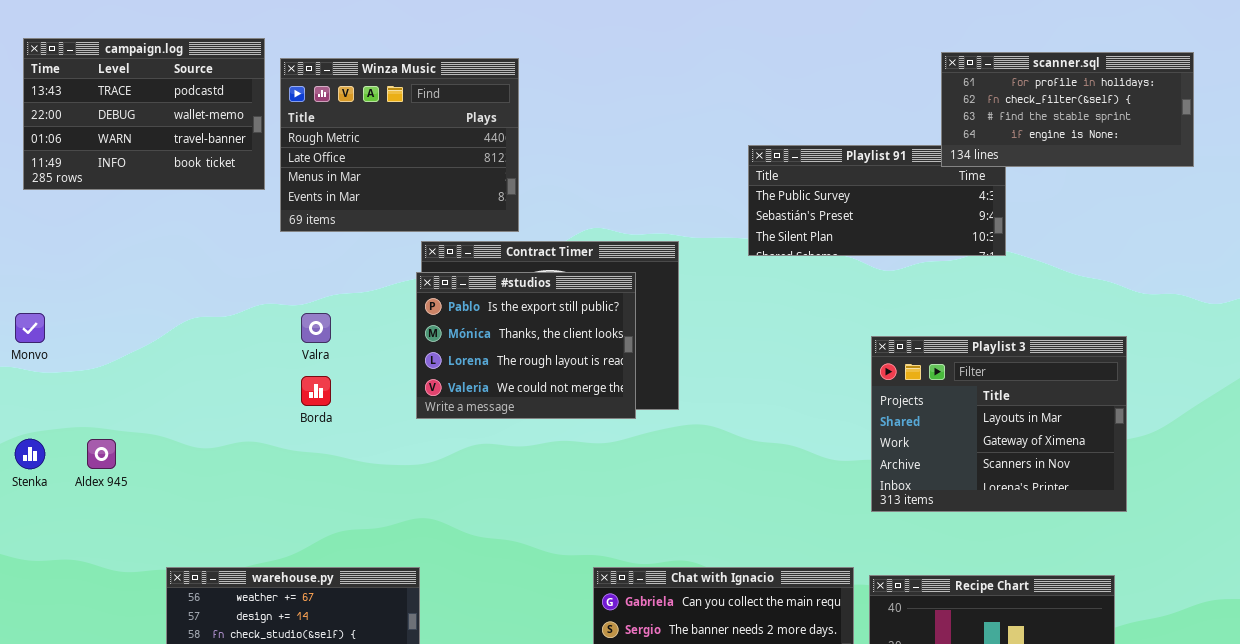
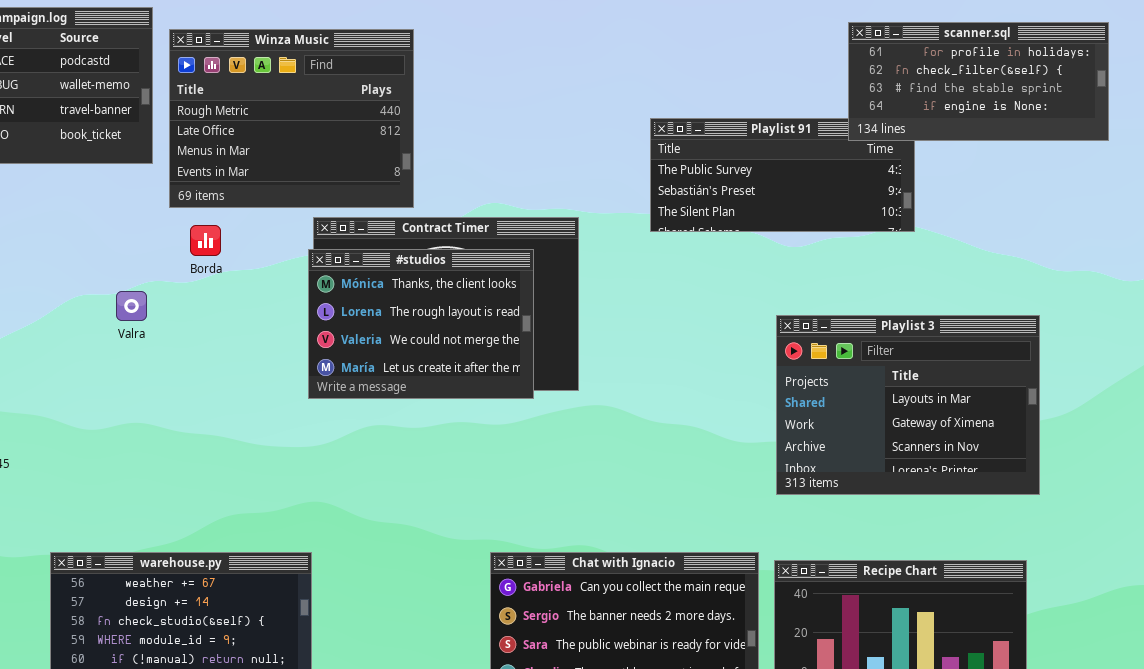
#studios: [416,272,636,419] -> [308,249,534,399], scrolled down 1 row
Valra: [301,313,331,343] -> [116,291,147,321], moved
Borda: [301,376,331,406] -> [190,225,221,256], moved

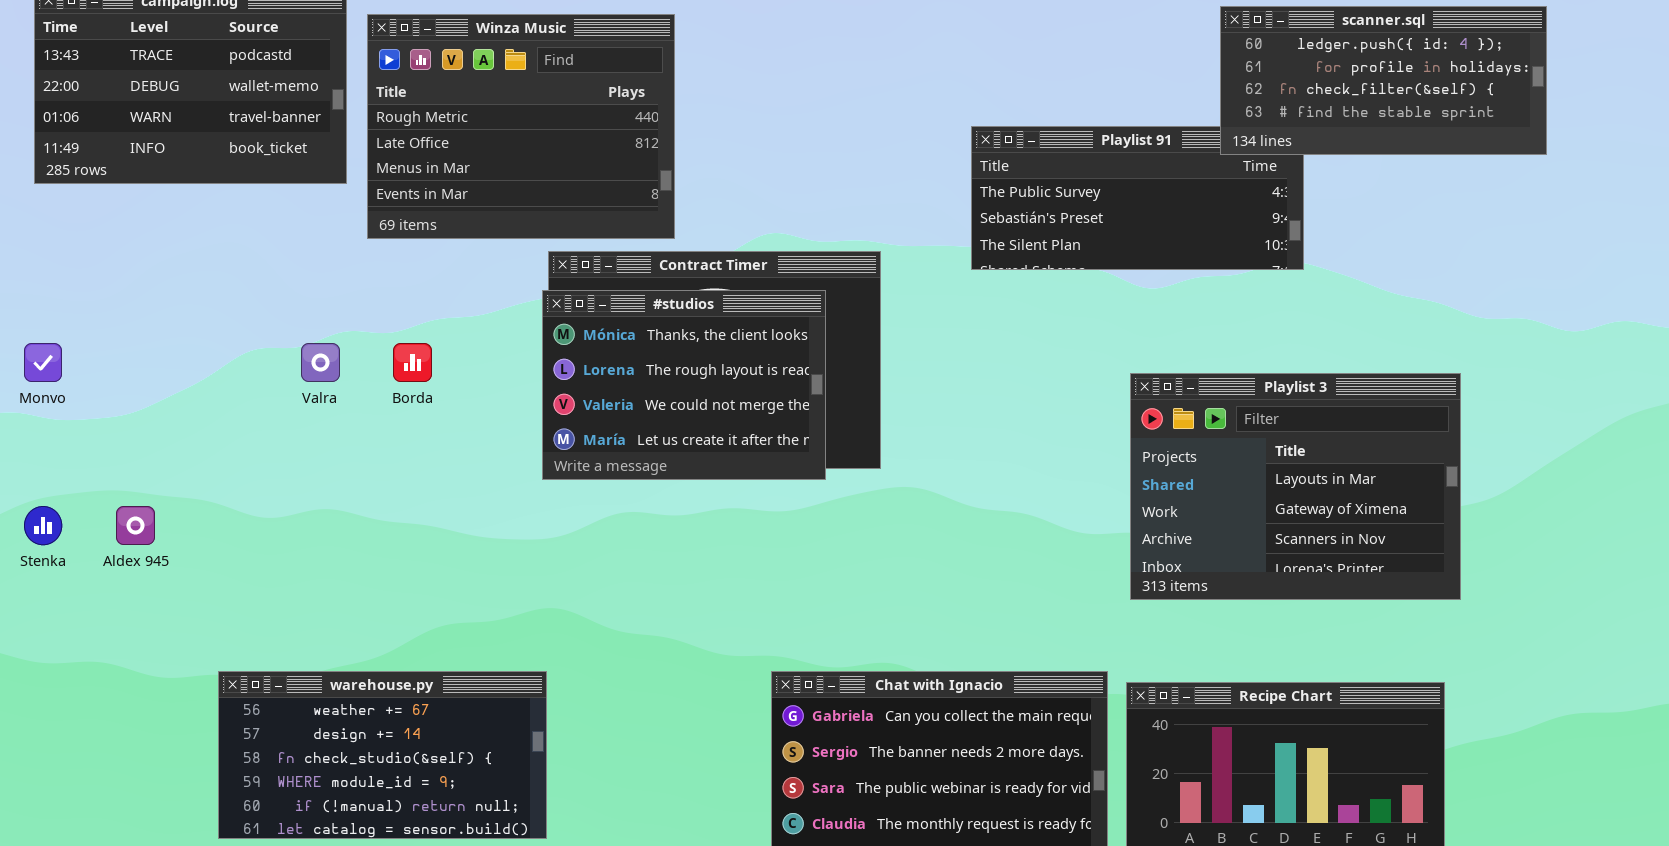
scanner.sql: [848,22,1109,141] -> [1220,6,1547,155], scrolled up 1 row
Borda: [190,225,221,256] -> [393,343,432,382], moved

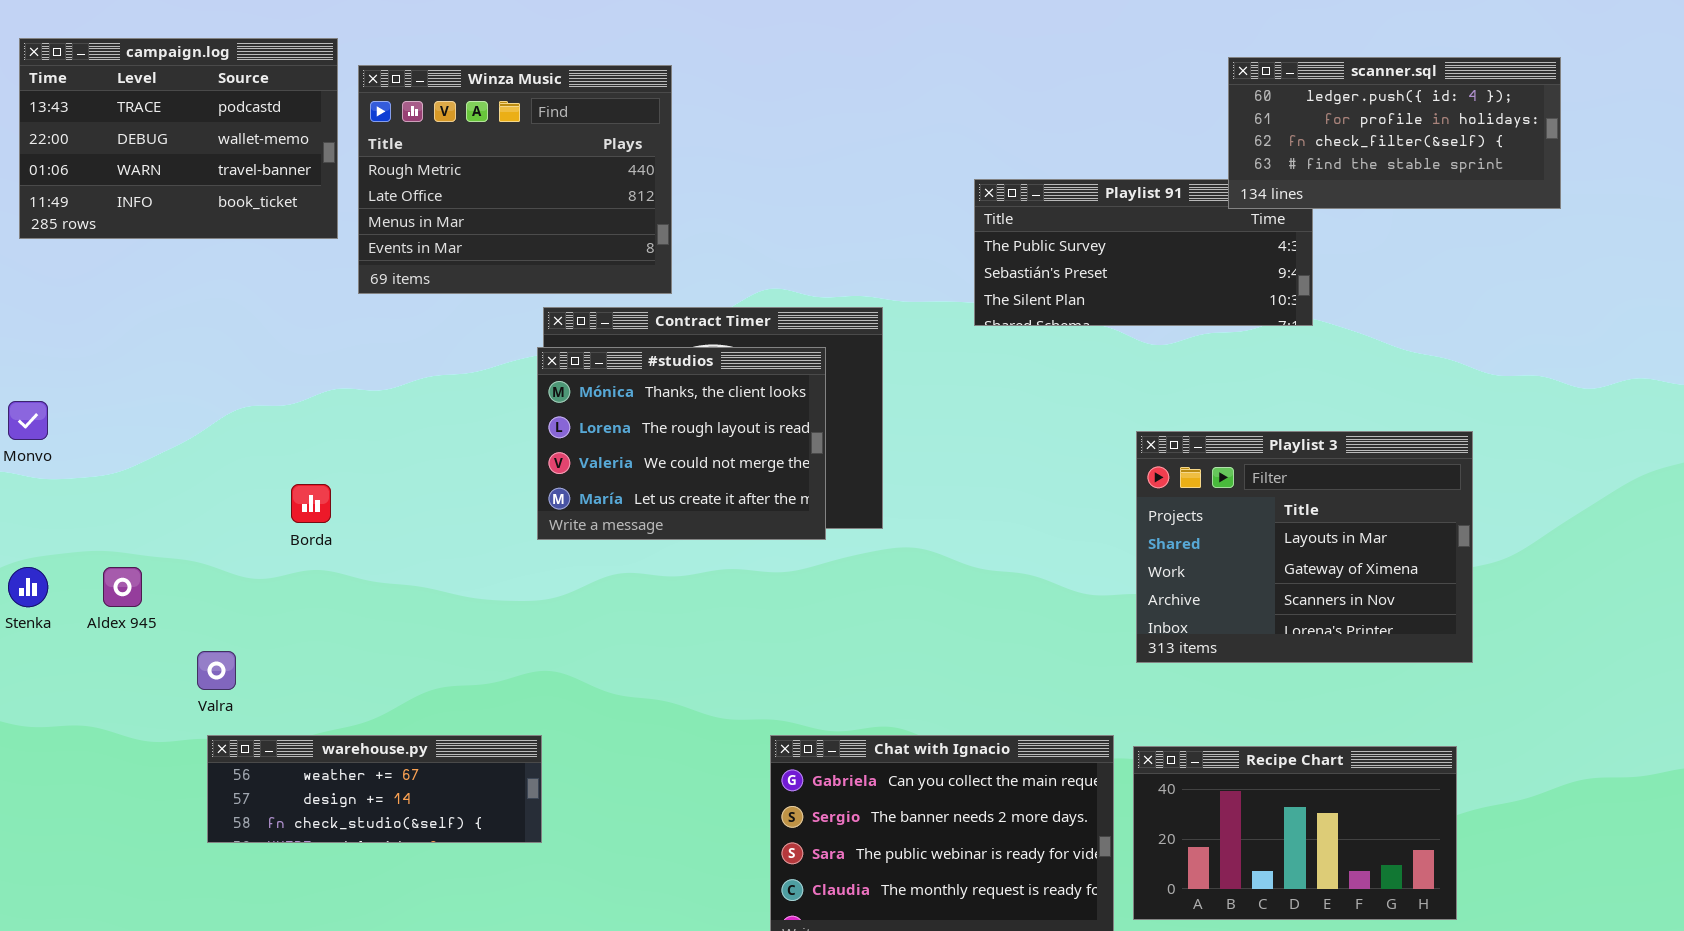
Valra: [301,343,340,382] -> [197,651,236,690], moved
Borda: [393,343,432,382] -> [291,484,331,523], moved
warehouse.py: [218,671,547,839] -> [207,735,542,843], resized

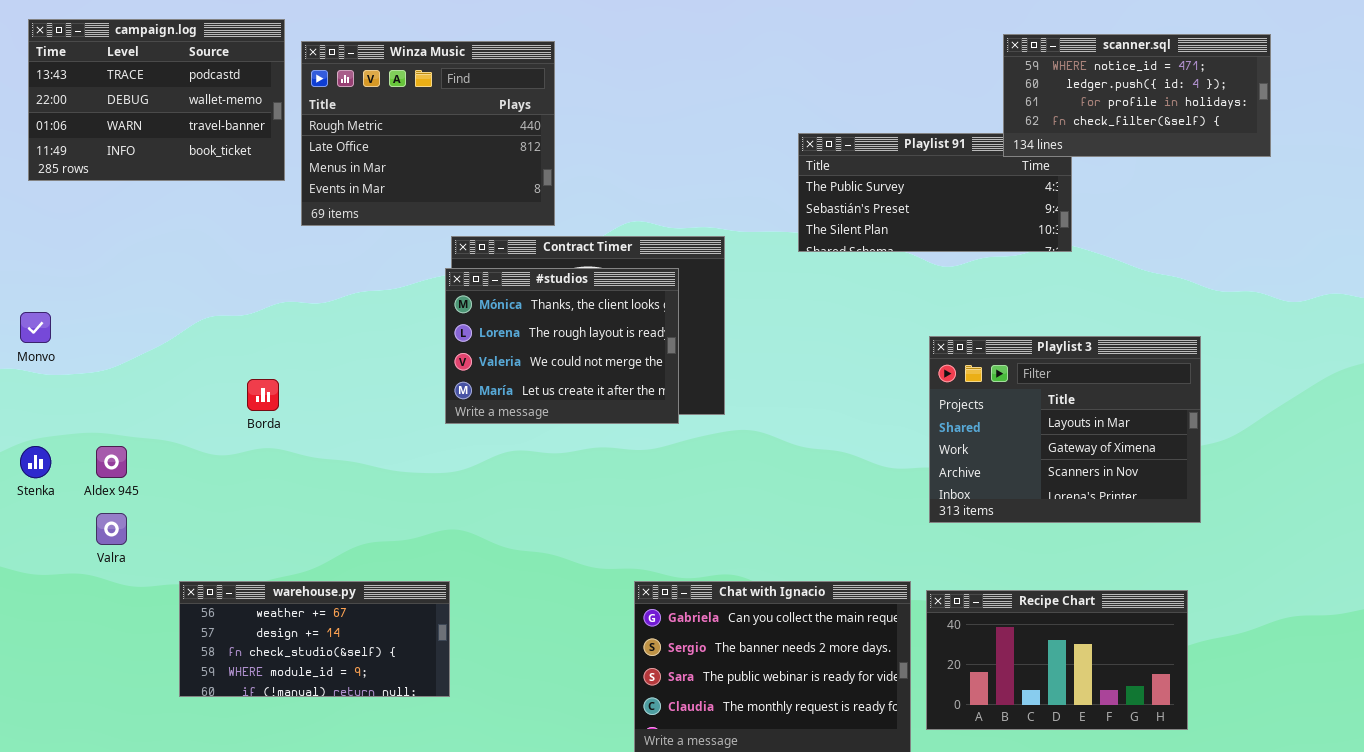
scanner.sql: [1228,57,1561,209] -> [1003,34,1271,157], scrolled up 1 row
Valra: [197,651,236,690] -> [96,513,127,545], moved
warehouse.py: [207,735,542,843] -> [179,581,450,697], resized

